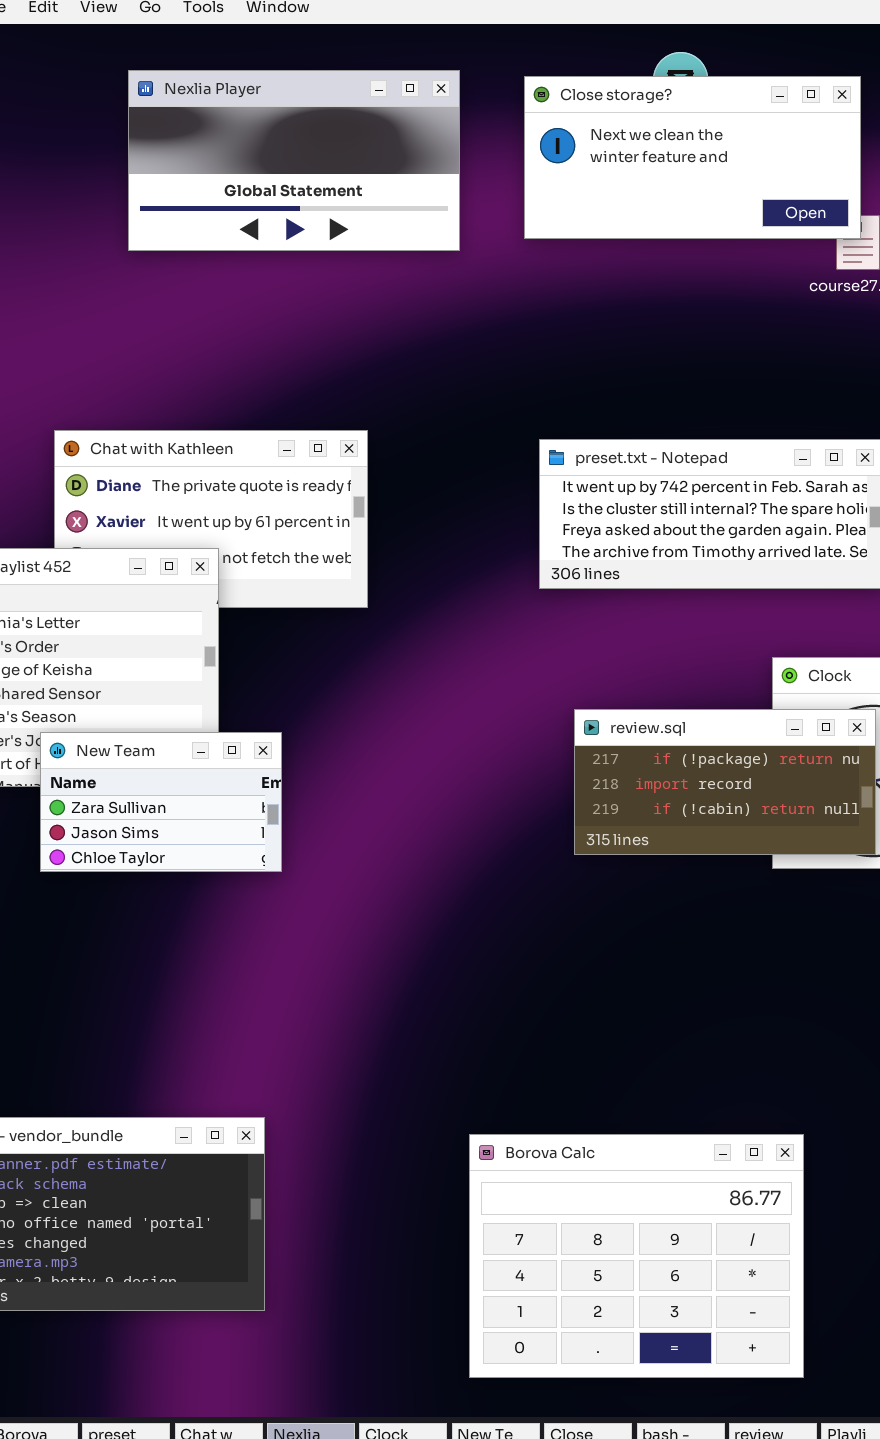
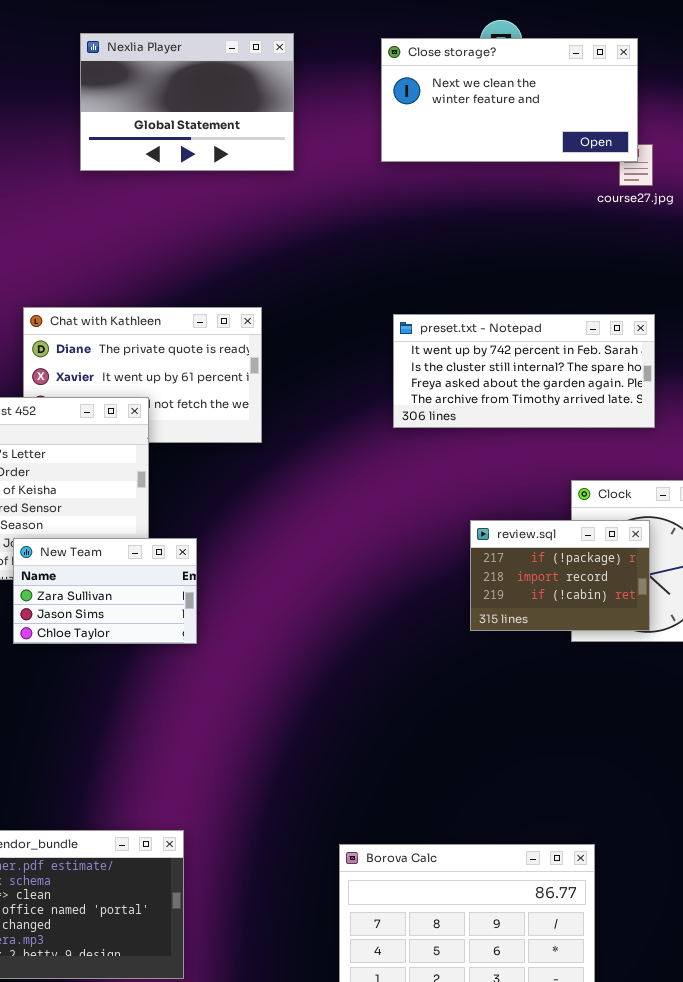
Nexlia Player: [128,70,460,251] -> [80,33,294,171], resized
review.sql: [574,709,876,855] -> [470,520,650,631], resized

